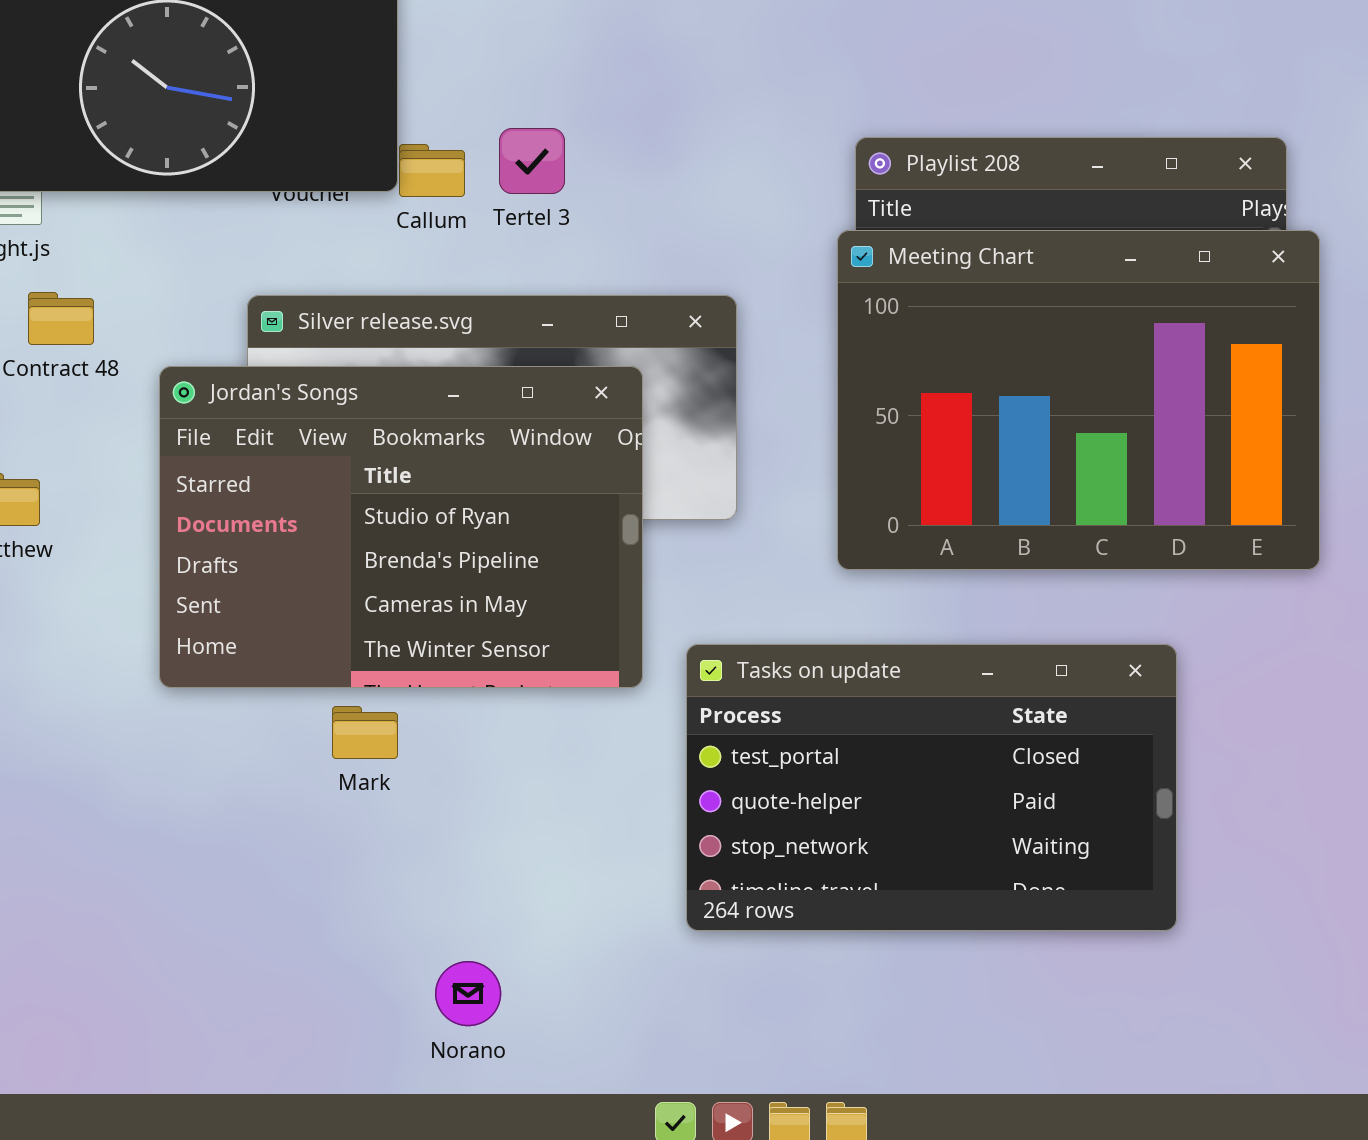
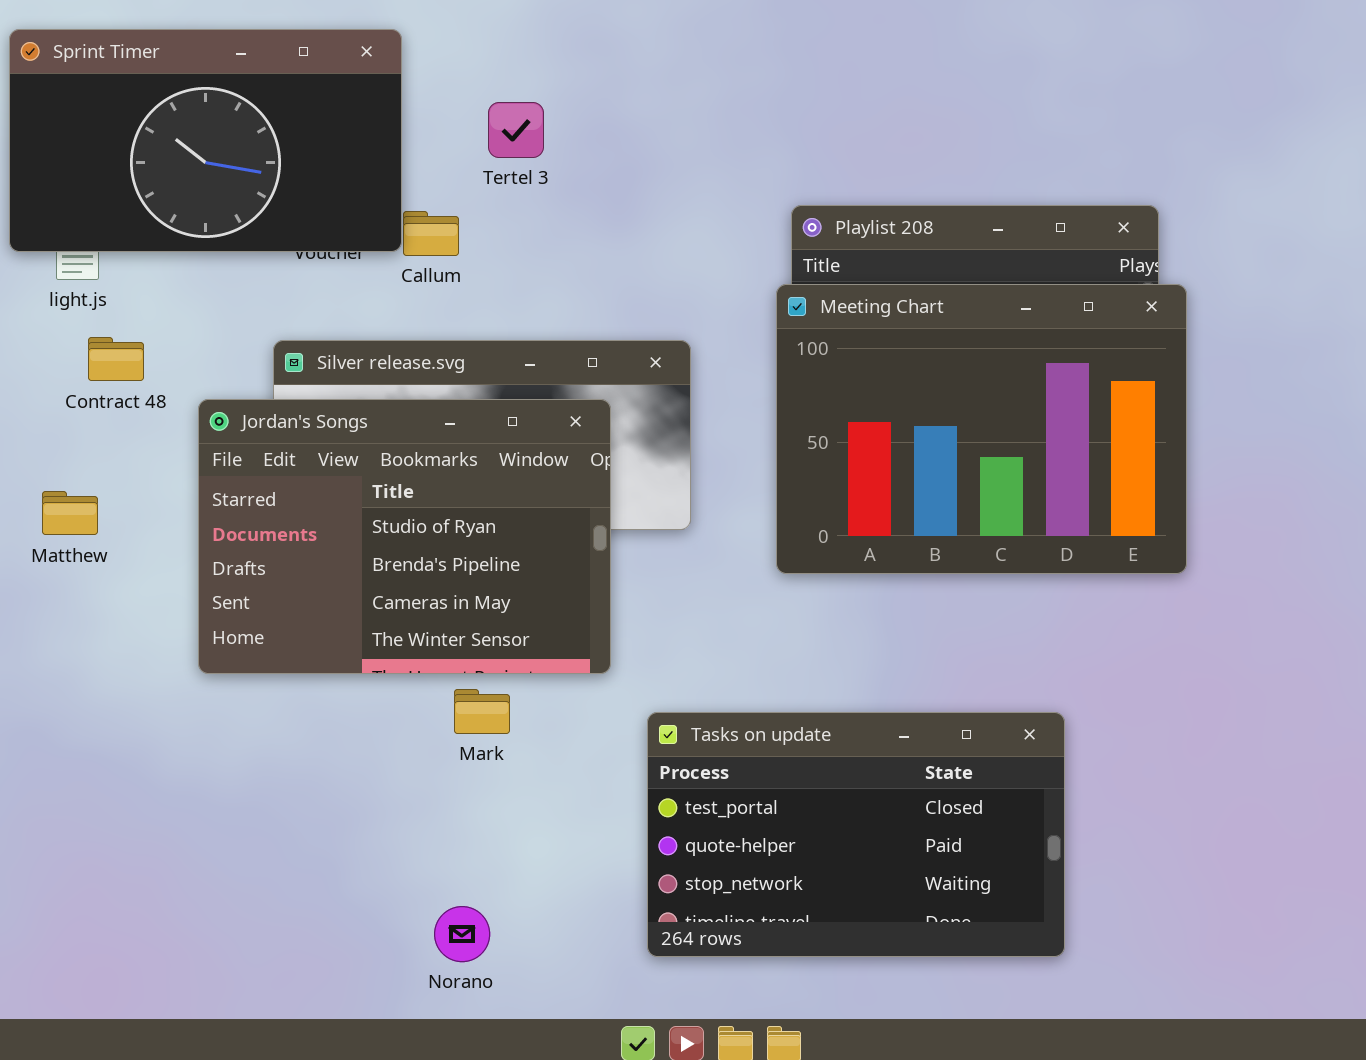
Tertel 3: [499,128,565,194] -> [488,102,544,158], moved
Tasks on update: [686,644,1177,931] -> [647,712,1065,957], moved
Mark: [332,706,398,759] -> [454,689,510,734], moved

